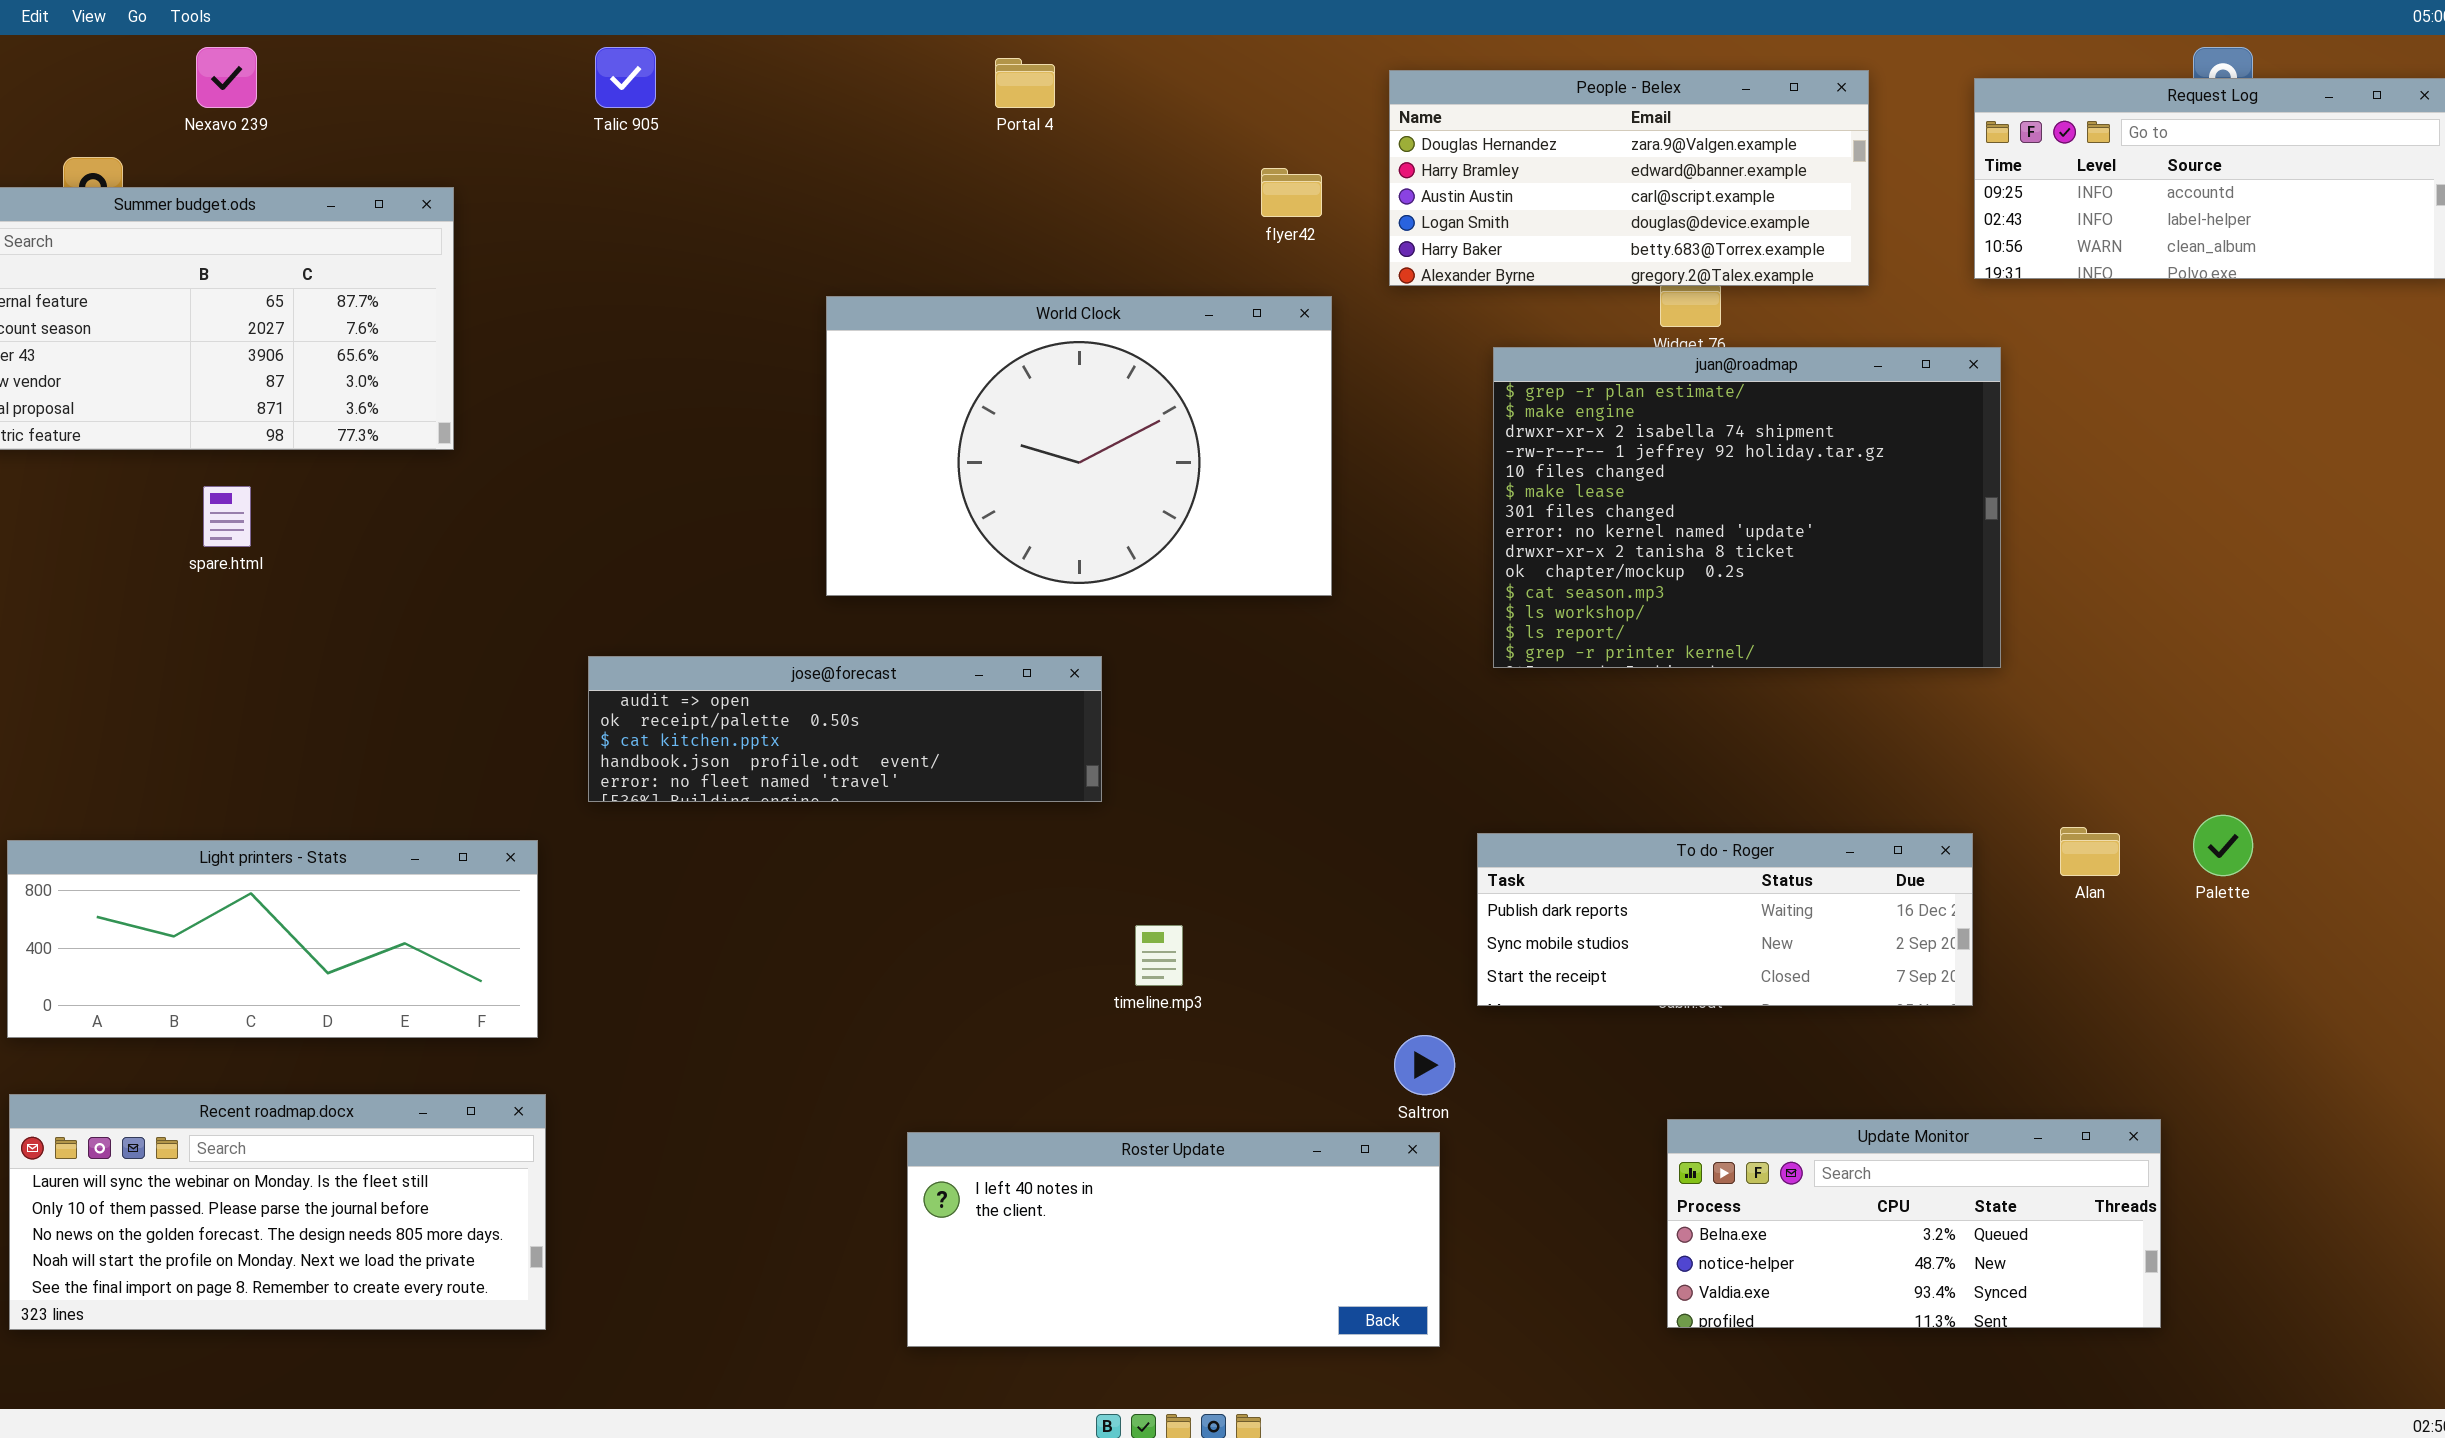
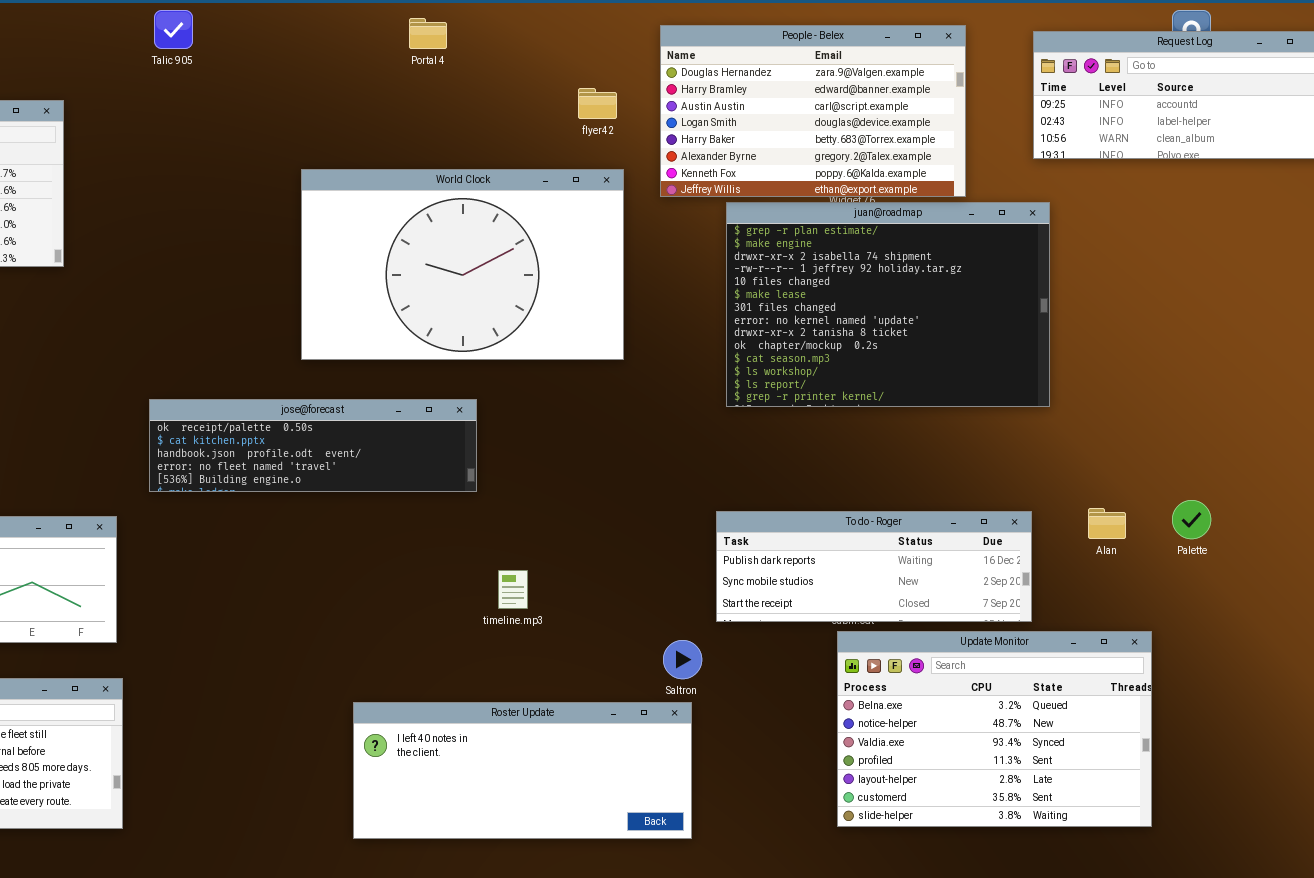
People - Belex: [1389,70,1869,286] -> [660,25,966,197], resized
jose@forecast: [588,656,1102,802] -> [149,399,477,492], scrolled down 1 row
Update Monitor: [1667,1119,2161,1328] -> [837,631,1152,827], resized

